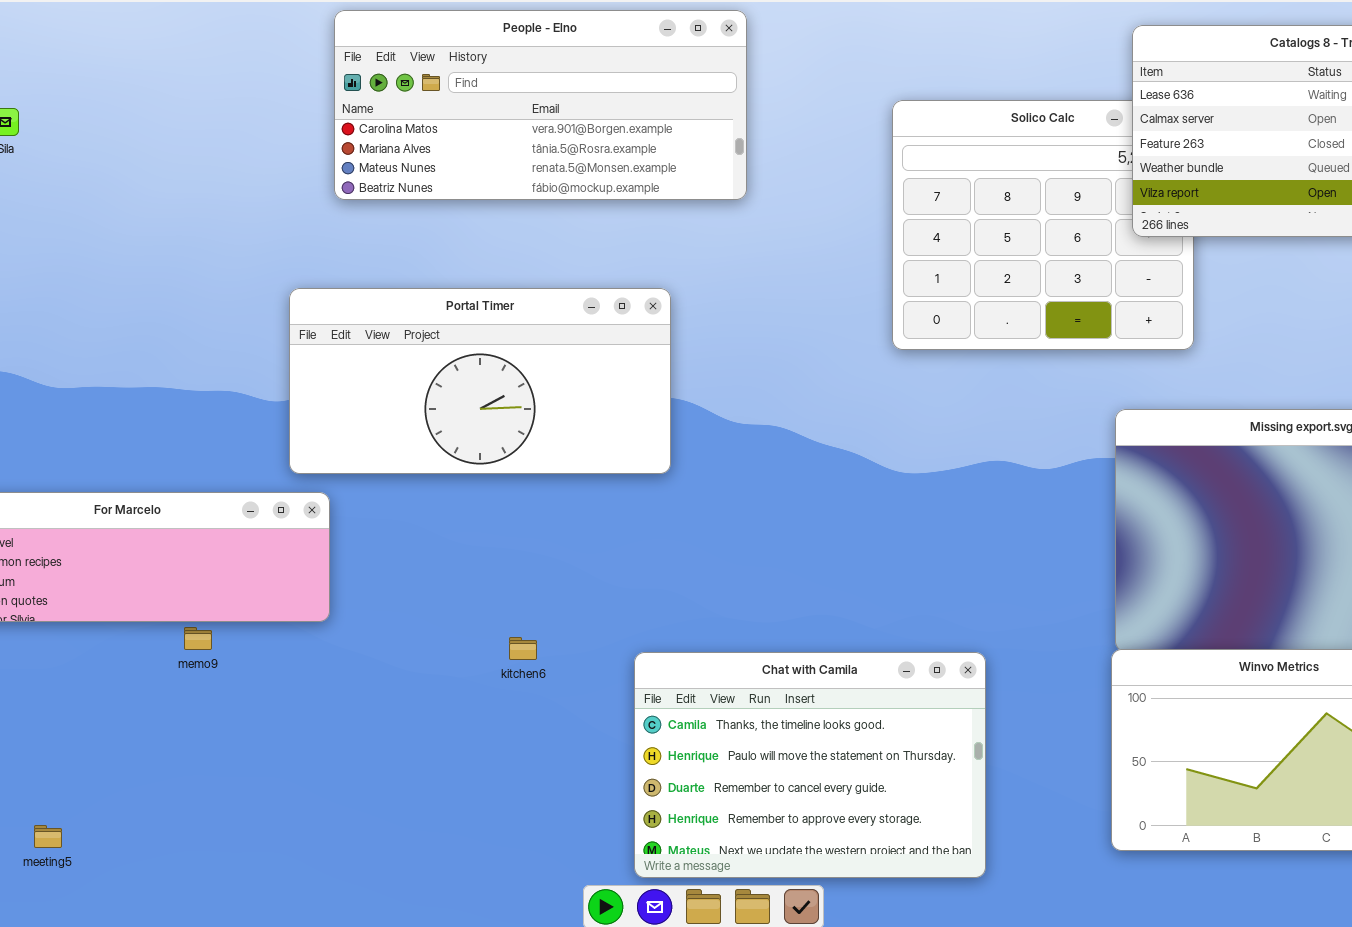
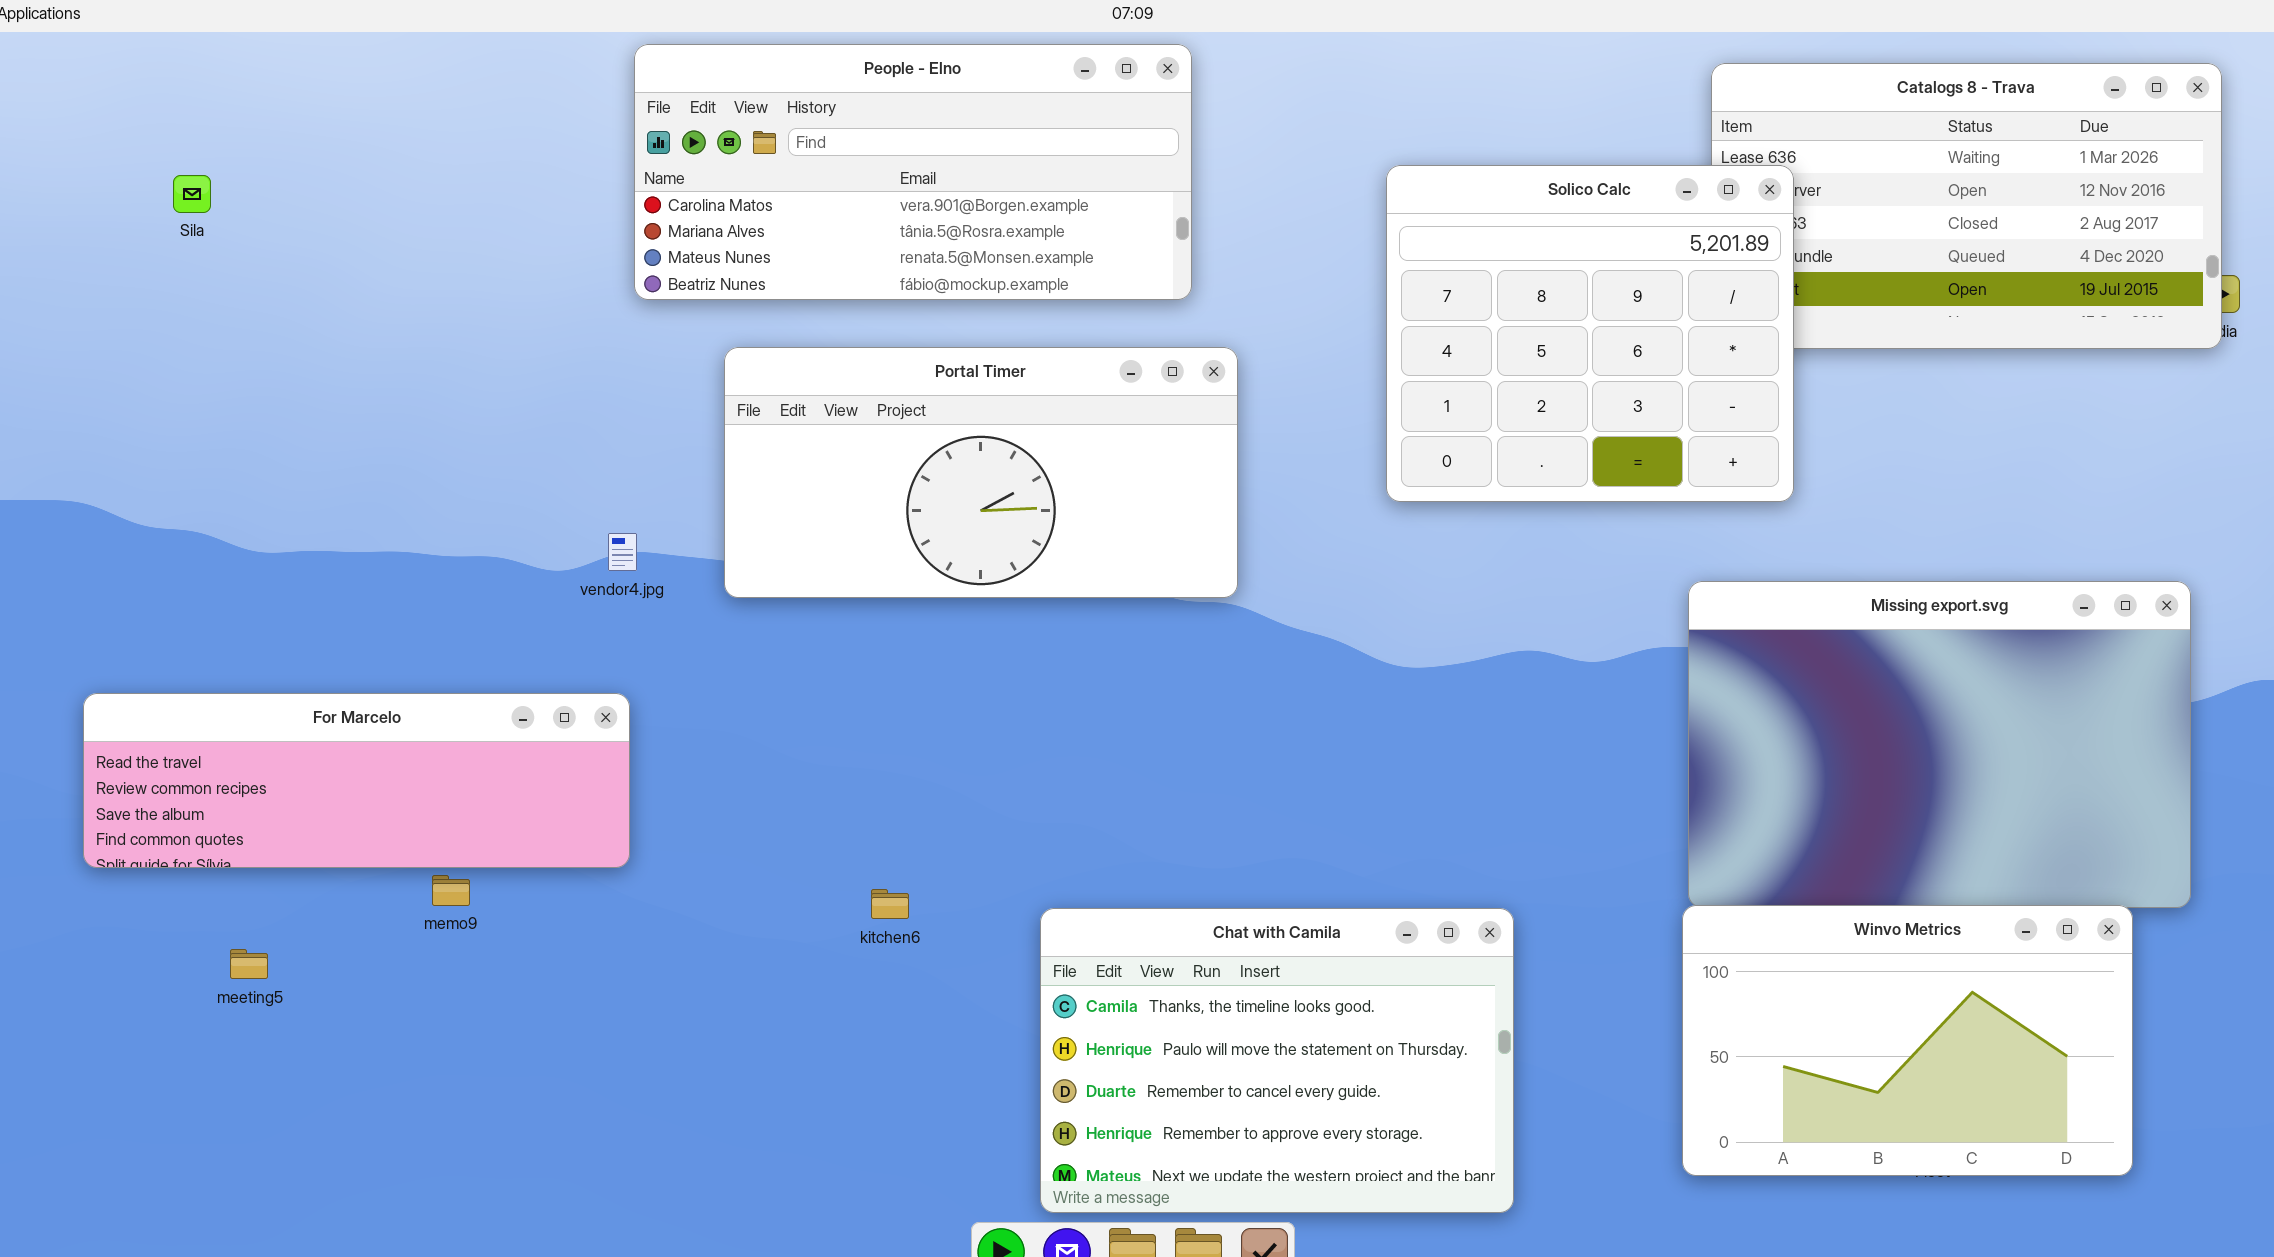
Solico Calc: [892,100,1194,350] -> [1386,165,1794,502], raised
Portal Timer: [289,288,671,474] -> [724,347,1238,598], moved
meeting5: [34,825,62,848] -> [230,949,268,979], moved

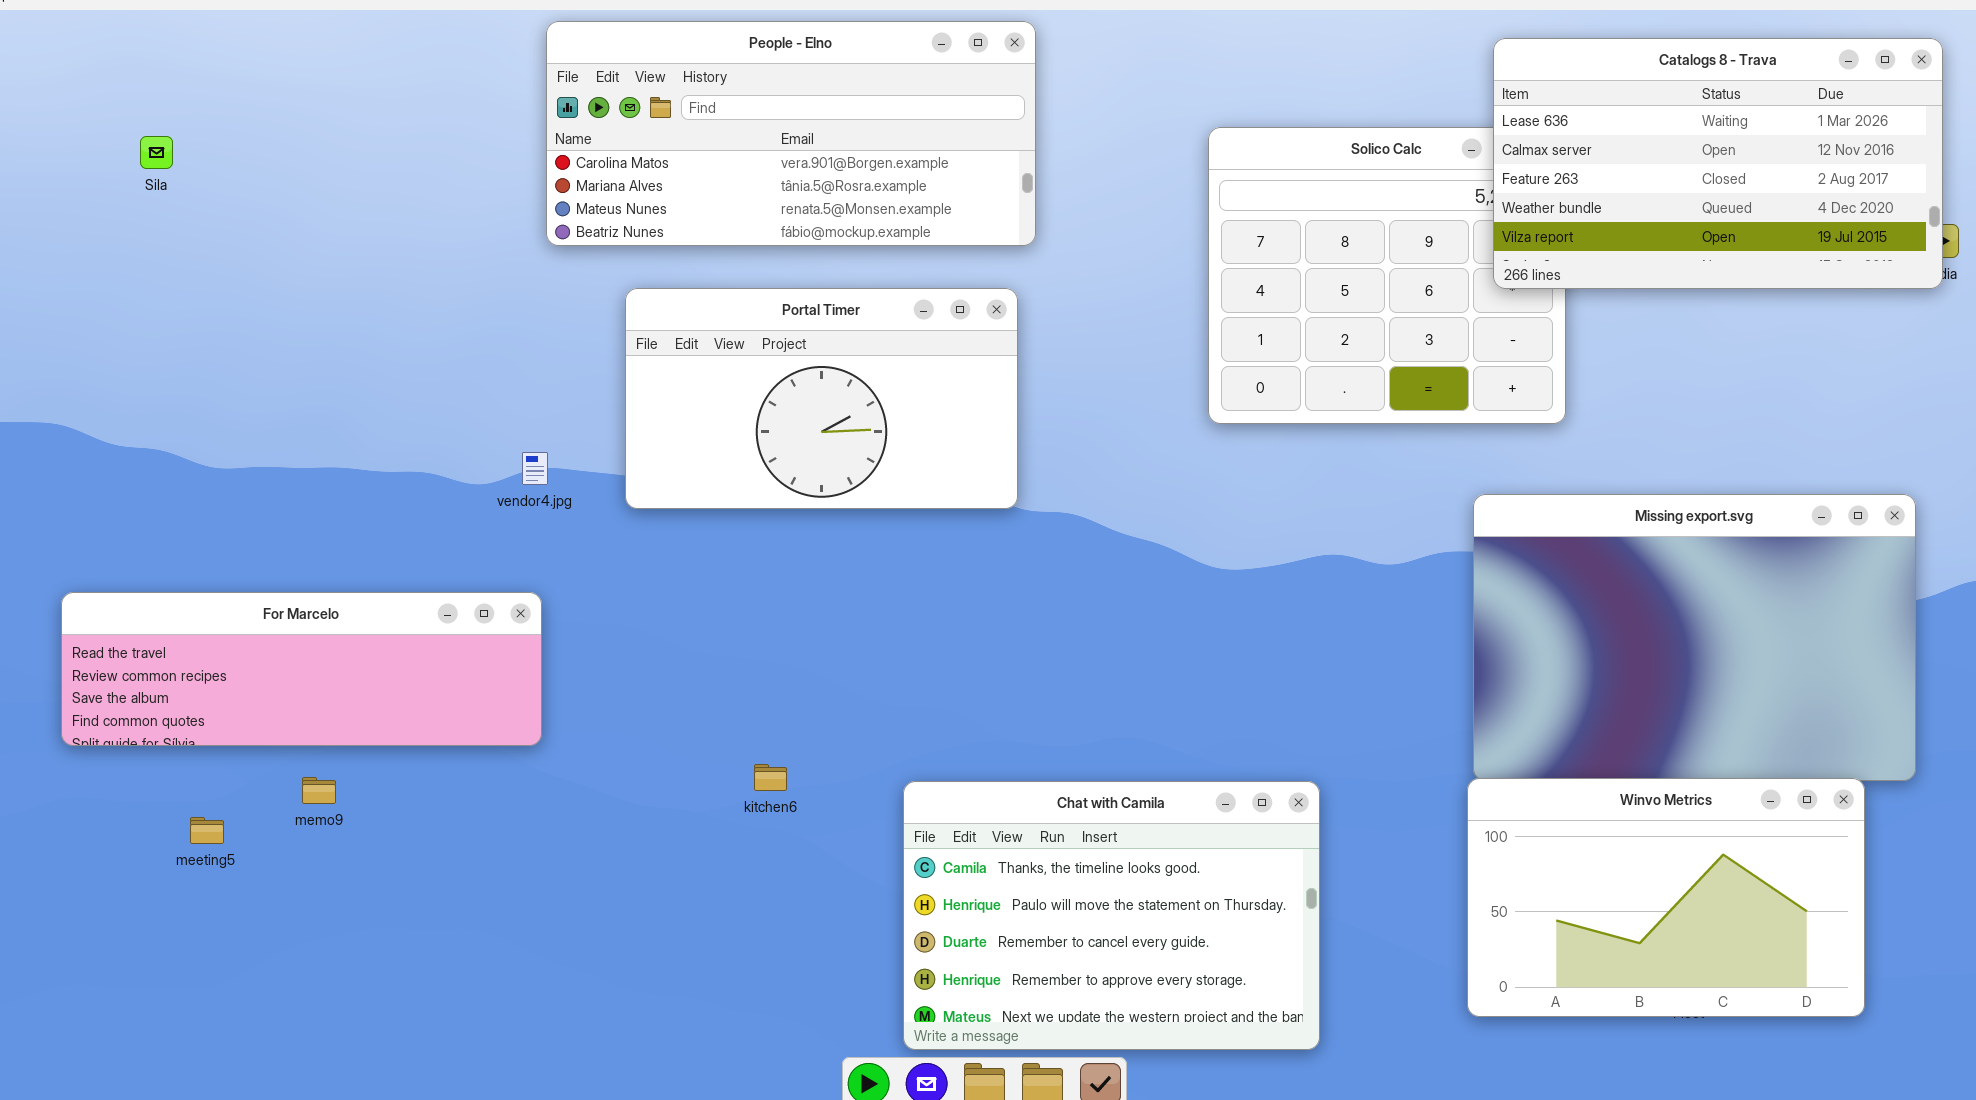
Catalogs 8 - Trava: [1711,63,2222,349] -> [1493,38,1943,289], raised
Portal Timer: [724,347,1238,598] -> [625,288,1018,509], resized
memo9: [432,875,470,906] -> [302,777,336,804], moved

